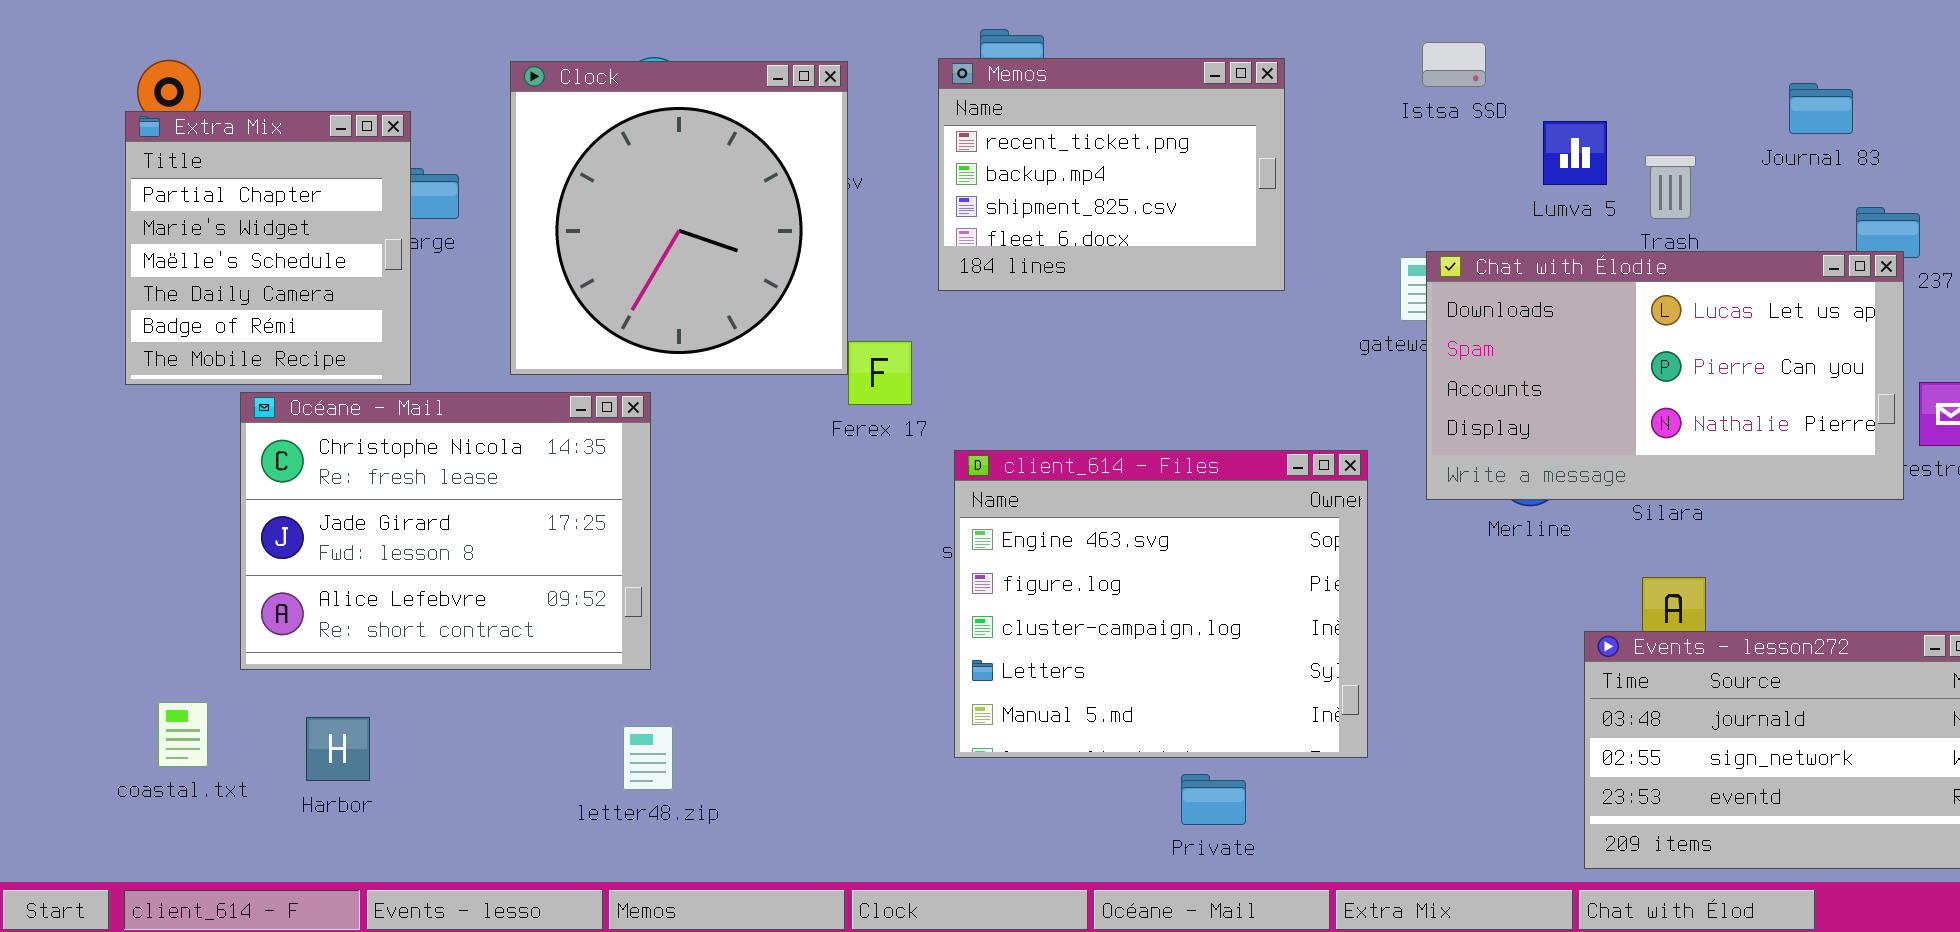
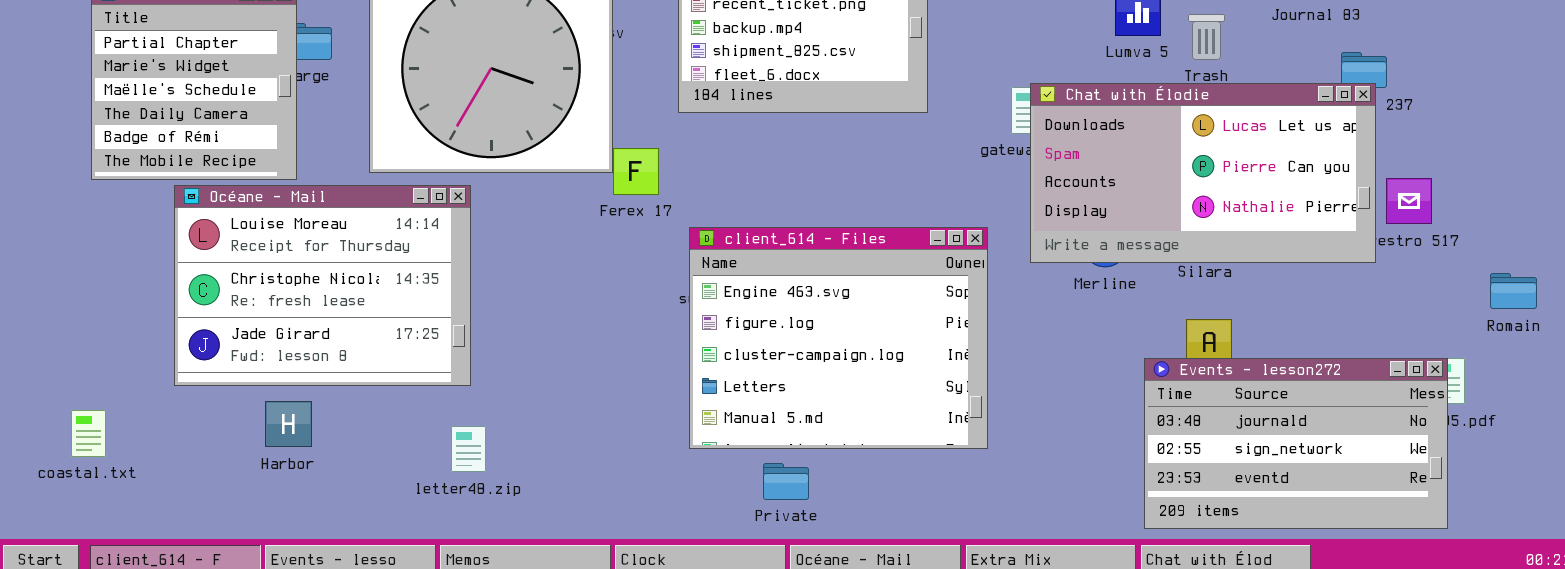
Océane - Mail: [240,392,651,670] -> [174,185,471,386], scrolled up 1 row
coastal.txt: [158,702,208,767] -> [71,410,106,457], moved
Harbor: [306,717,370,781] -> [265,401,312,447], moved
Private: [1181,774,1246,825] -> [763,463,809,500], moved

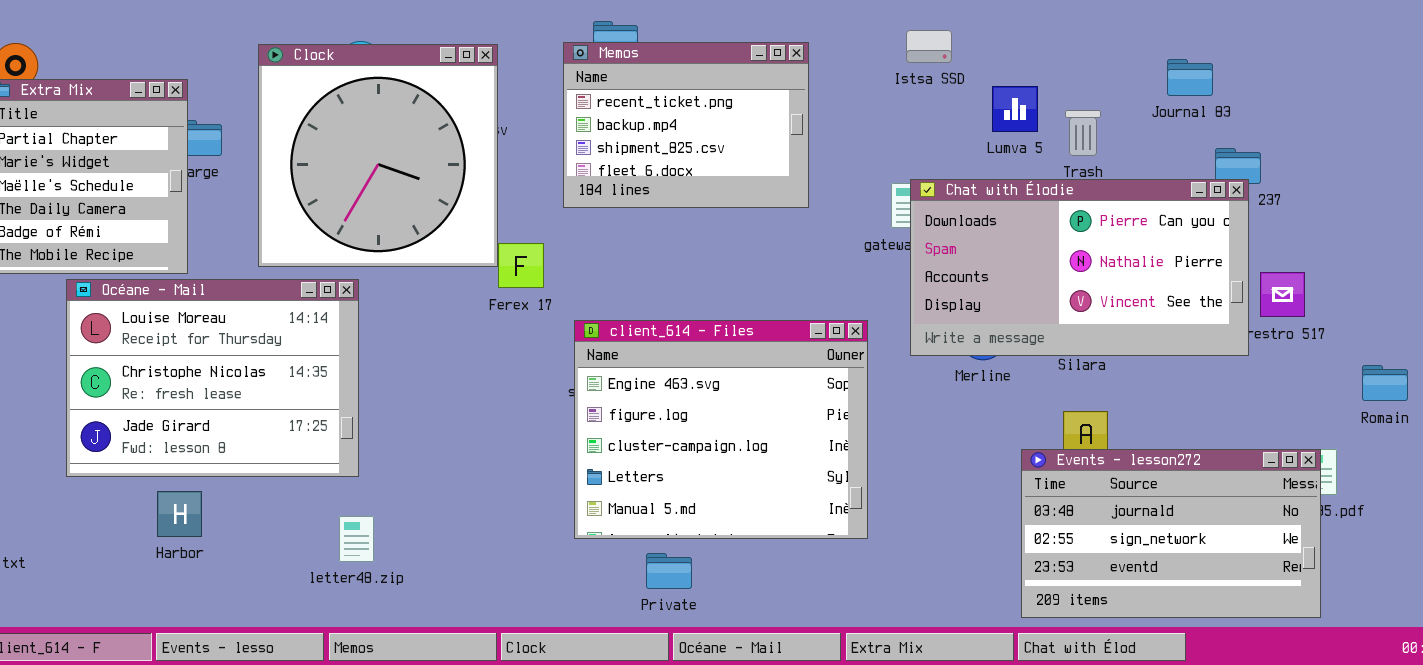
Chat with Élodie: [1030,83,1376,263] -> [910,179,1249,356], scrolled down 1 row

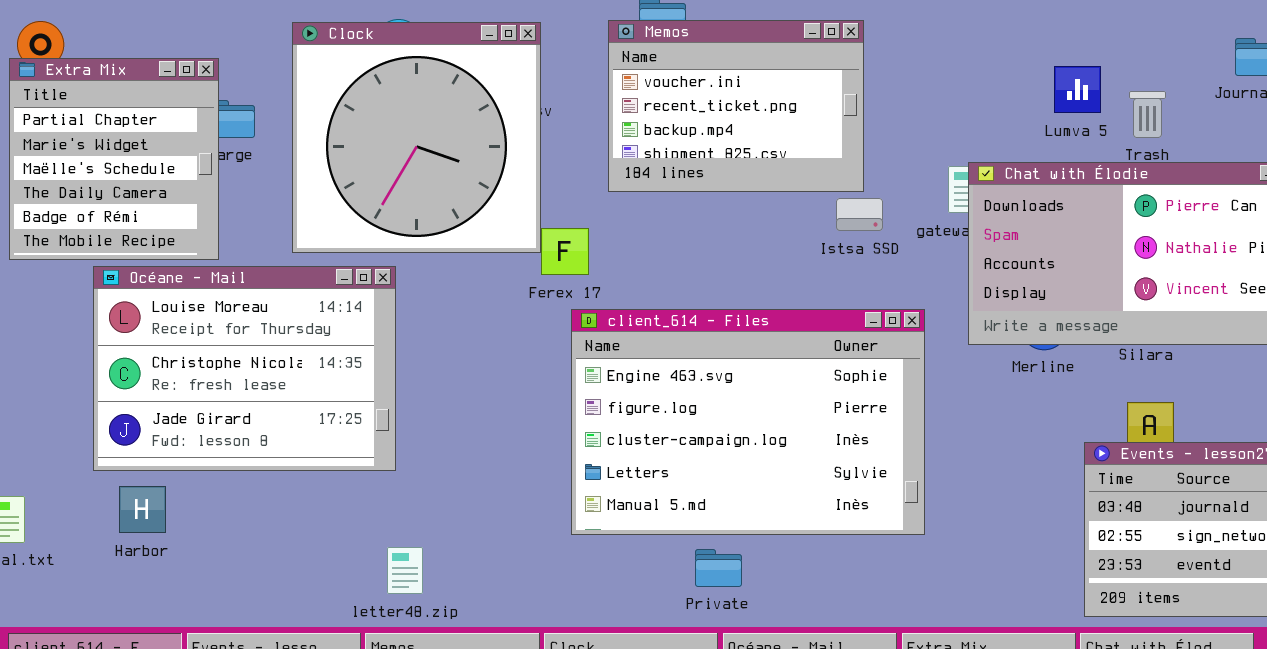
Istsa SSD: [906,30,952,63] -> [836,198,883,231], moved
Memos: [563,42,809,208] -> [608,20,864,192], scrolled up 1 row
client_614 - Files: [574,320,868,539] -> [571,309,925,535], resized
Harbor: [157,491,202,537] -> [119,486,166,533], moved
letter48.zip: [339,516,374,562] -> [387,547,423,594], moved

